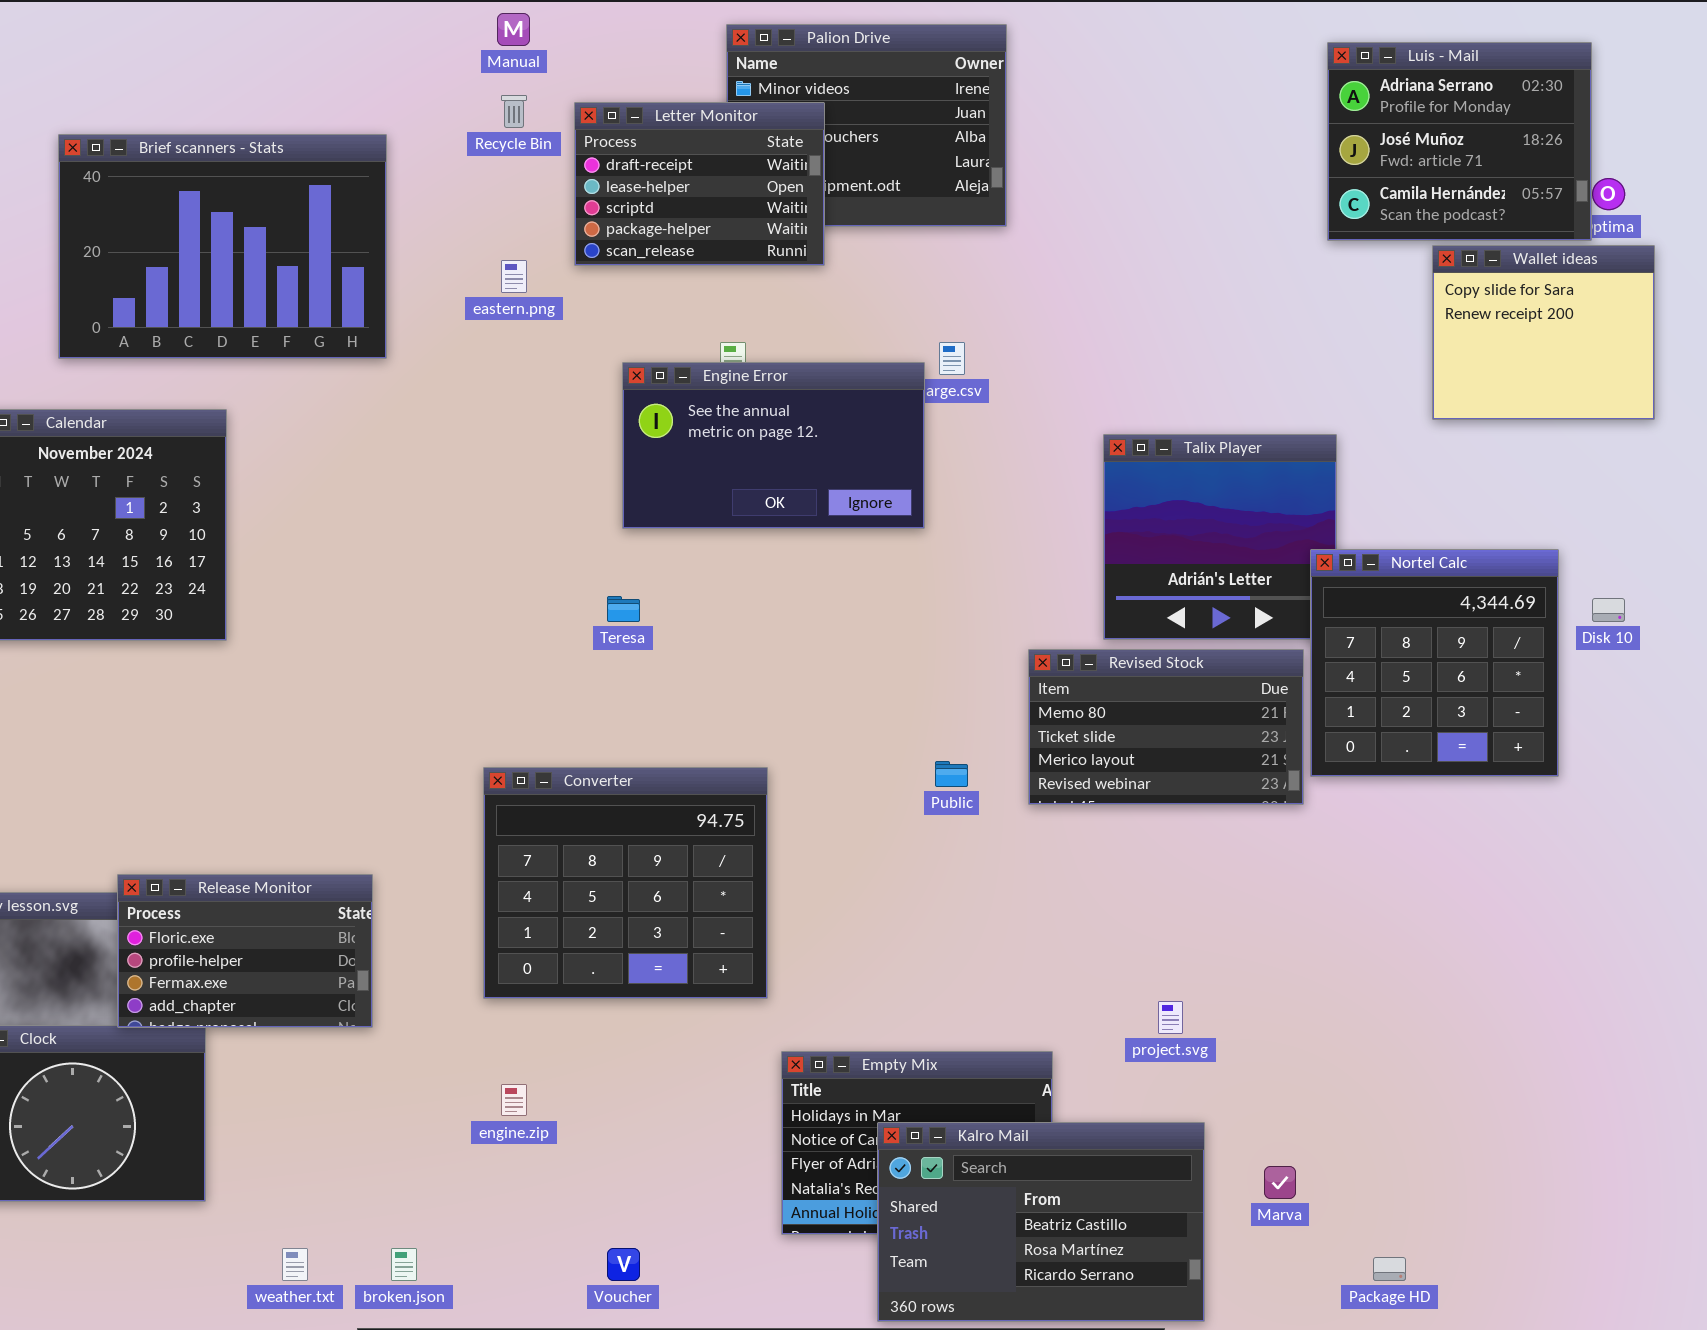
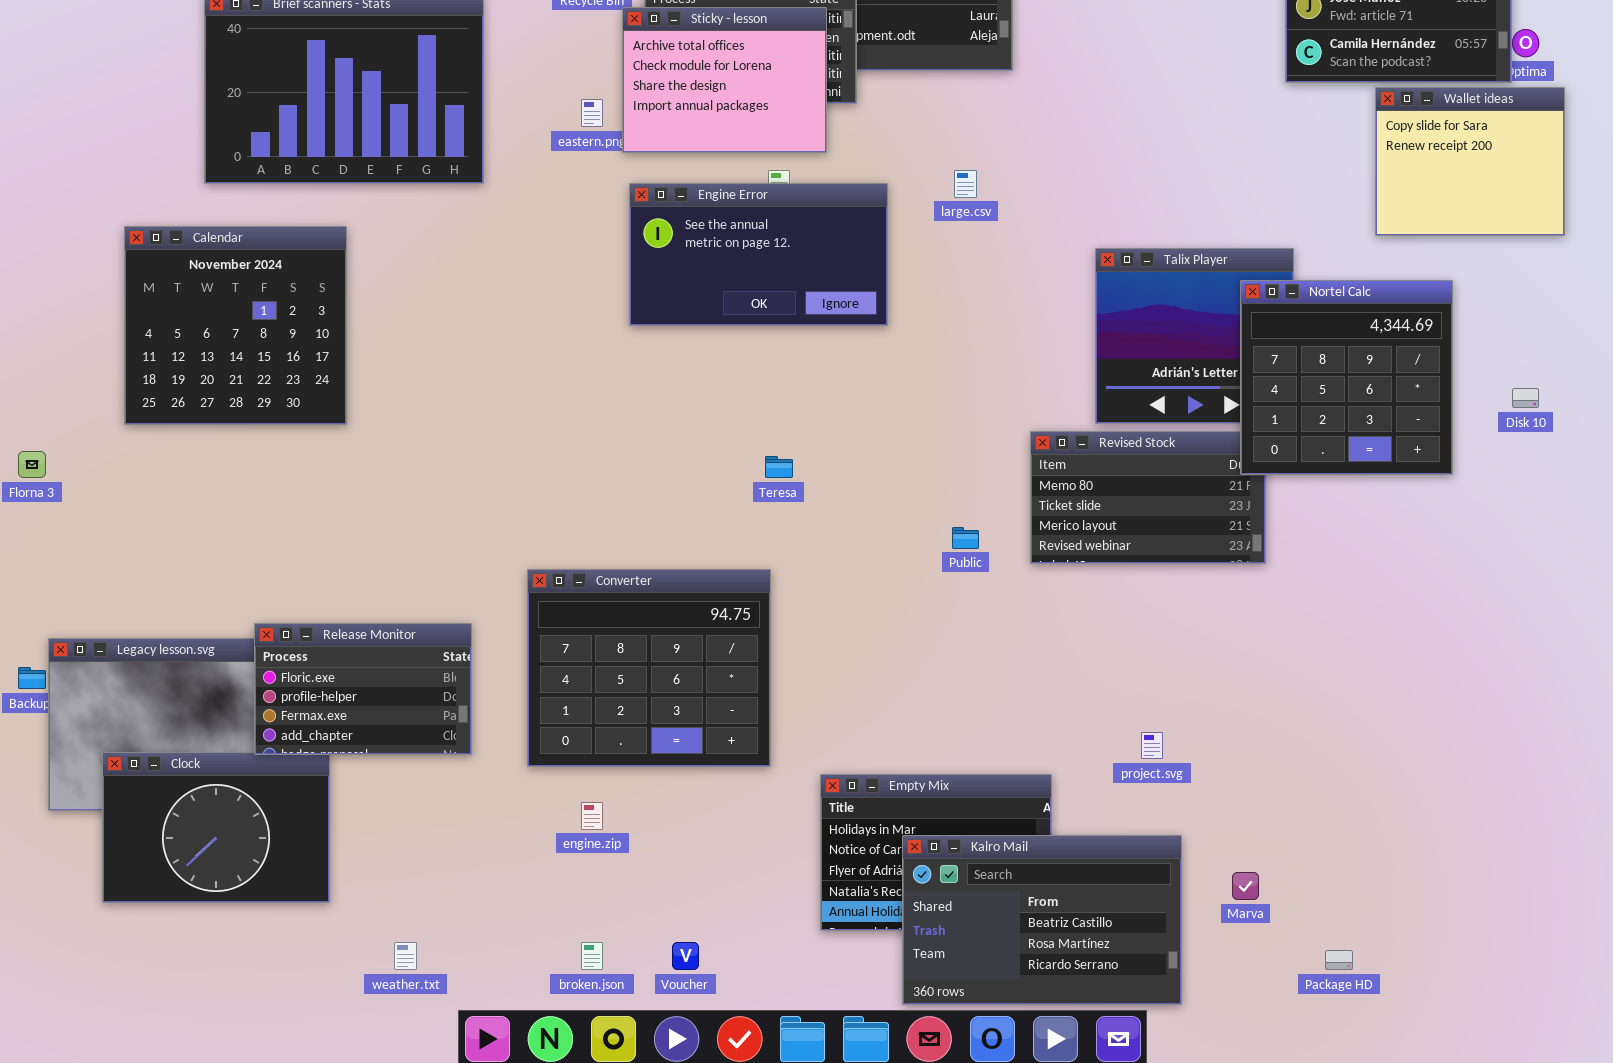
Sticky - lesson: none -> [622,7,827,153], opened
Engine Error: [622,362,925,529] -> [629,183,888,326], moved
Nortel Calc: [1310,549,1559,777] -> [1240,280,1453,475], moved
Teresa: [607,596,640,622] -> [765,456,793,478], moved
Converter: [483,767,768,999] -> [527,569,771,767], moved
broken.json: [391,1248,417,1281] -> [581,942,603,970], moved

